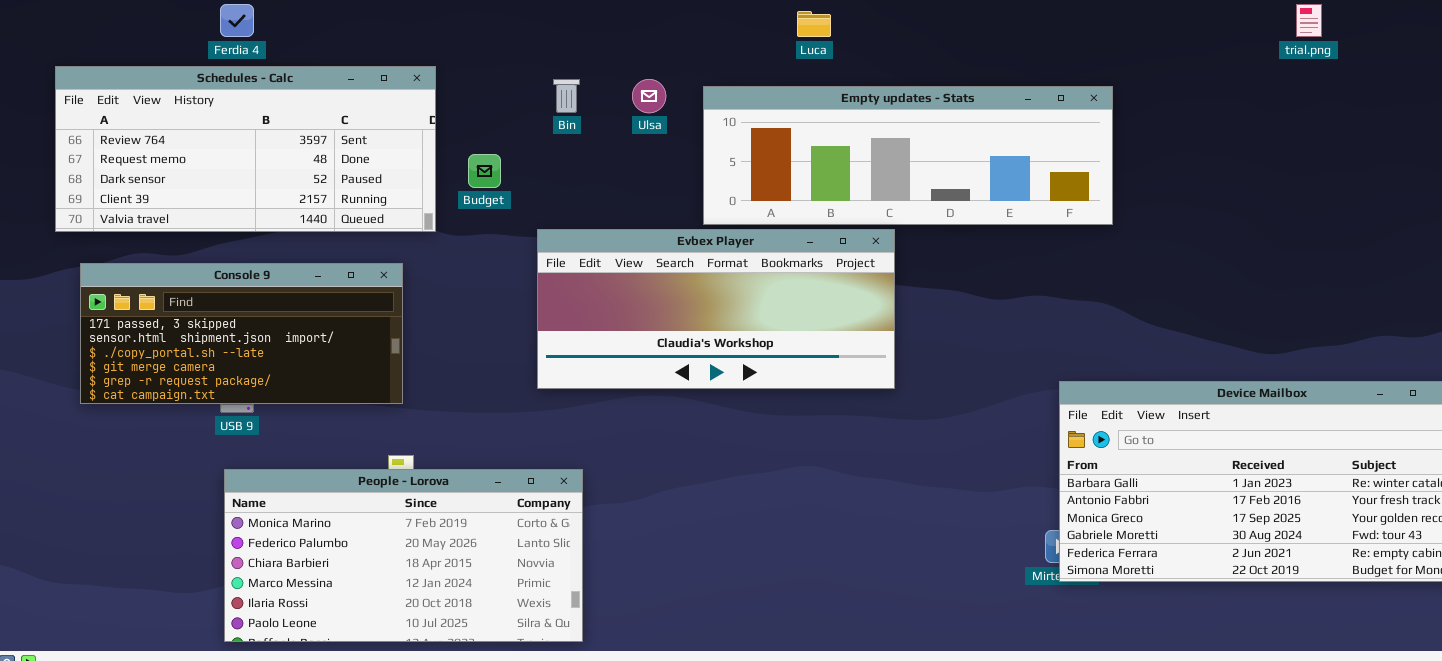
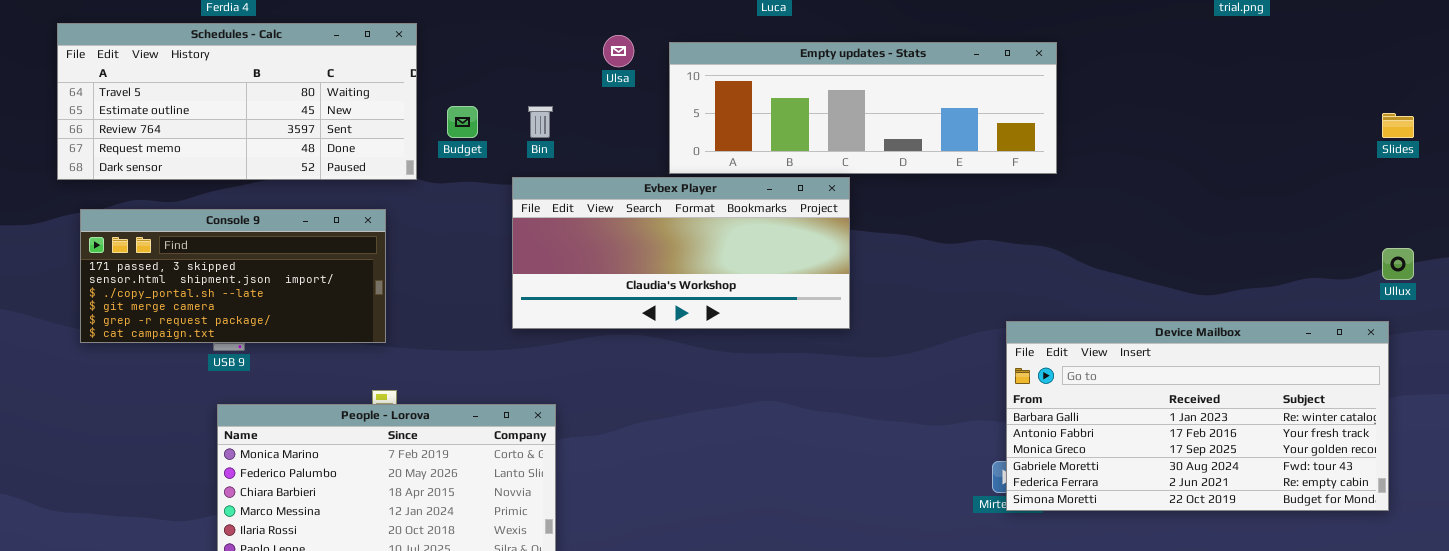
Schedules - Calc: [55,66,436,232] -> [57,23,417,180], scrolled up 2 rows
Bin: [553,79,580,113] -> [528,106,553,138], moved

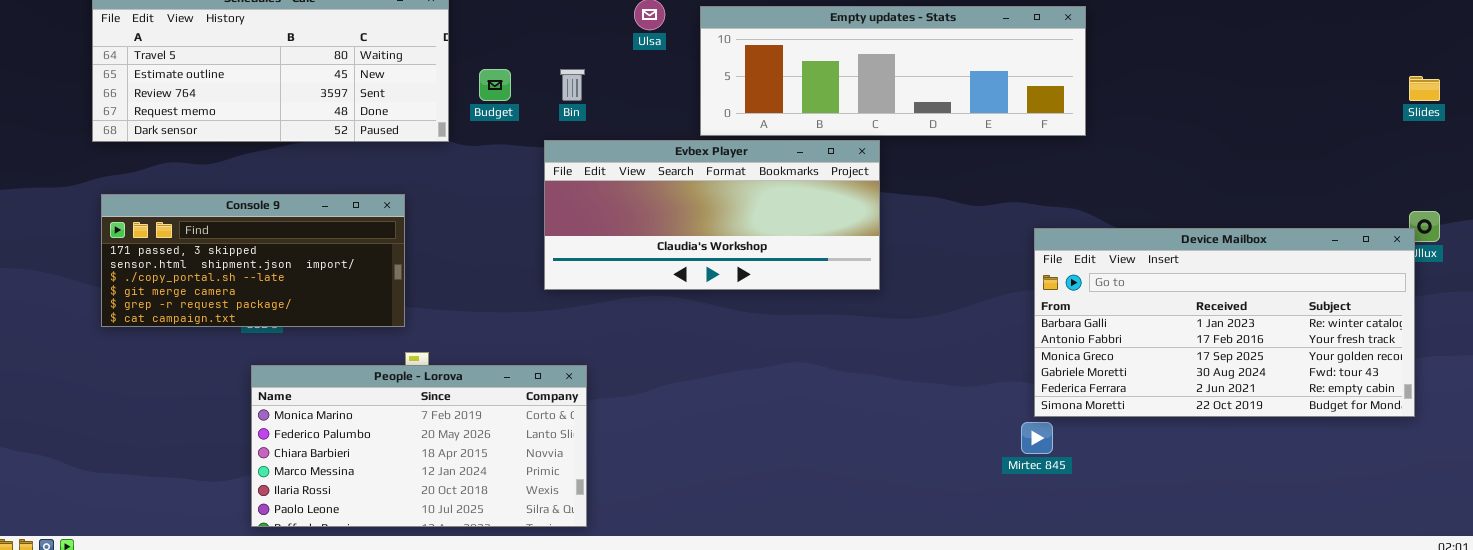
Console 9: [80,209,386,343] -> [101,194,405,327], moved
Device Mailbox: [1006,321,1389,511] -> [1034,228,1415,417], moved

